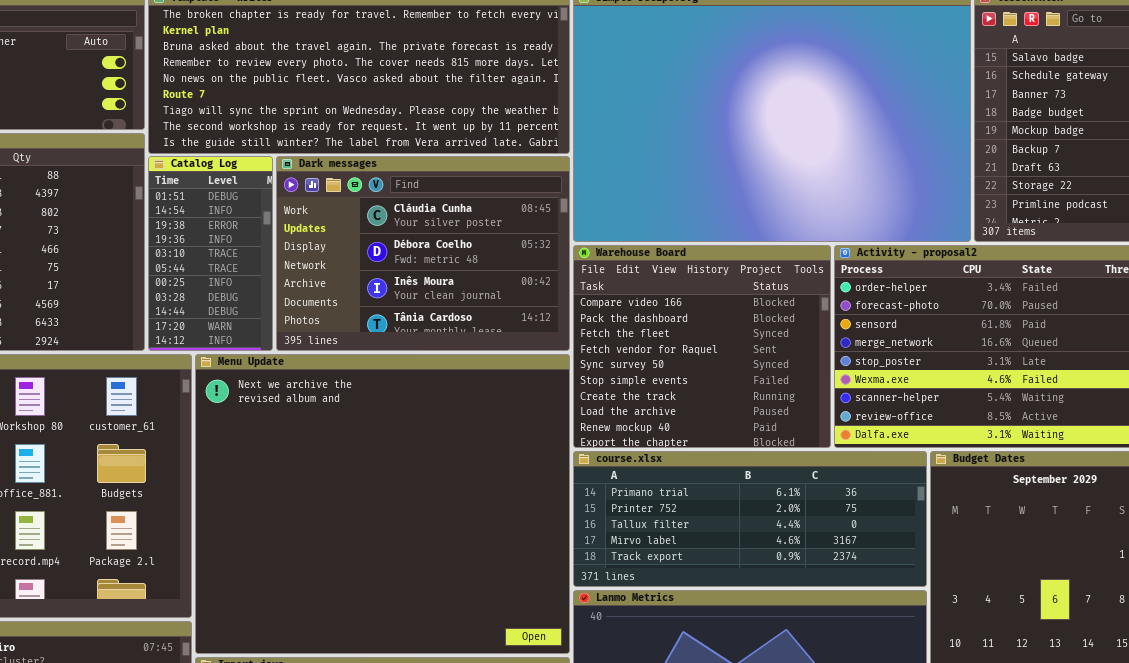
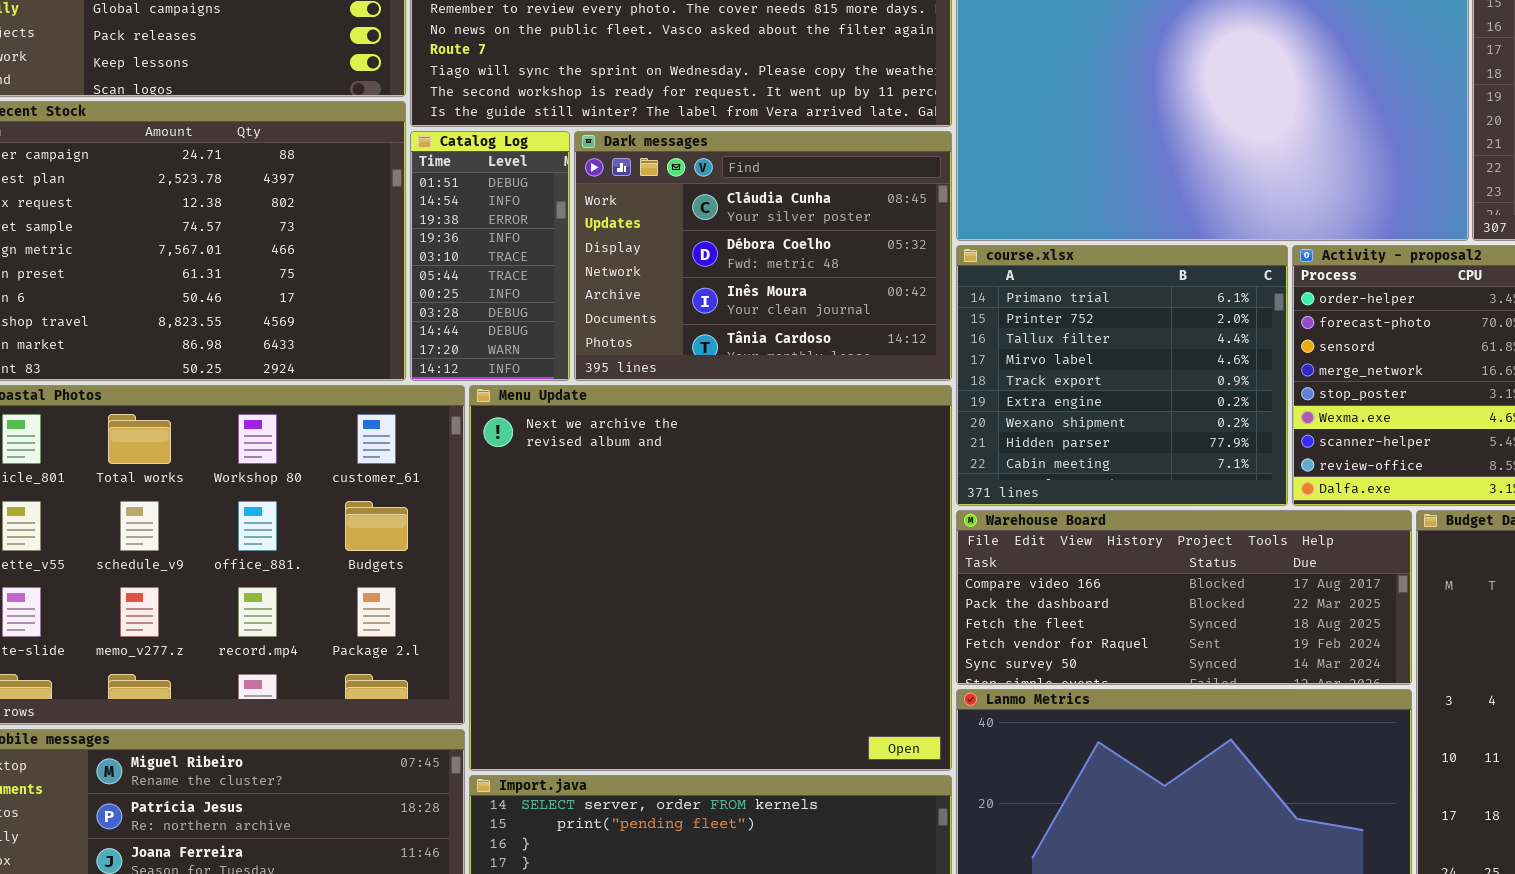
Warehouse Board: [573,245,831,448] -> [956,510,1412,685], moved, resized
course.xlsx: [573,451,927,587] -> [956,245,1288,506], moved, resized

